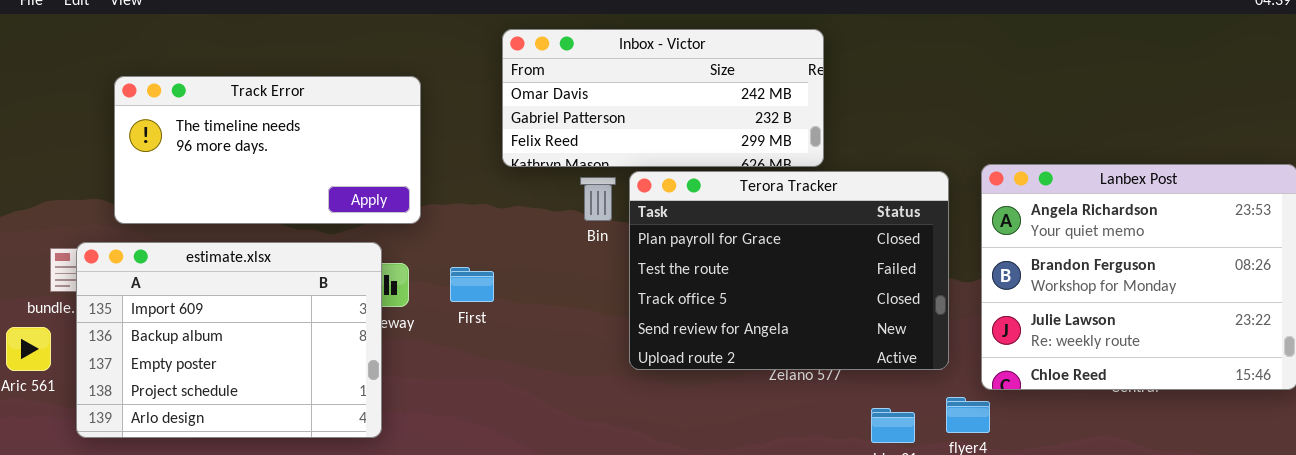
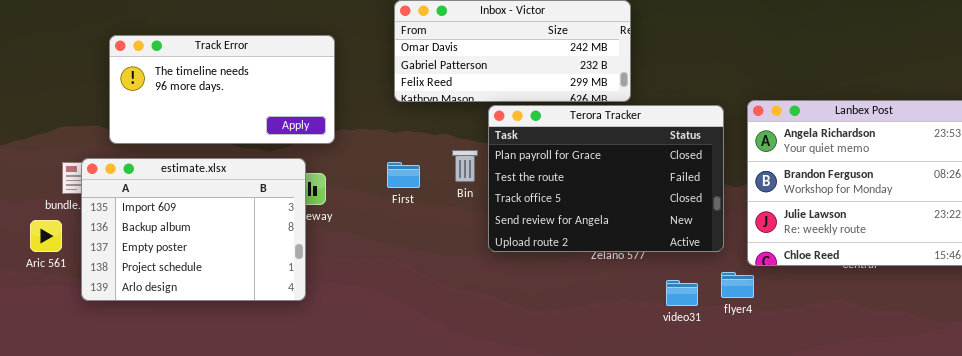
Bin: [580,177,616,221] -> [452,150,478,182], moved
First: [450,267,494,302] -> [387,162,420,188], moved

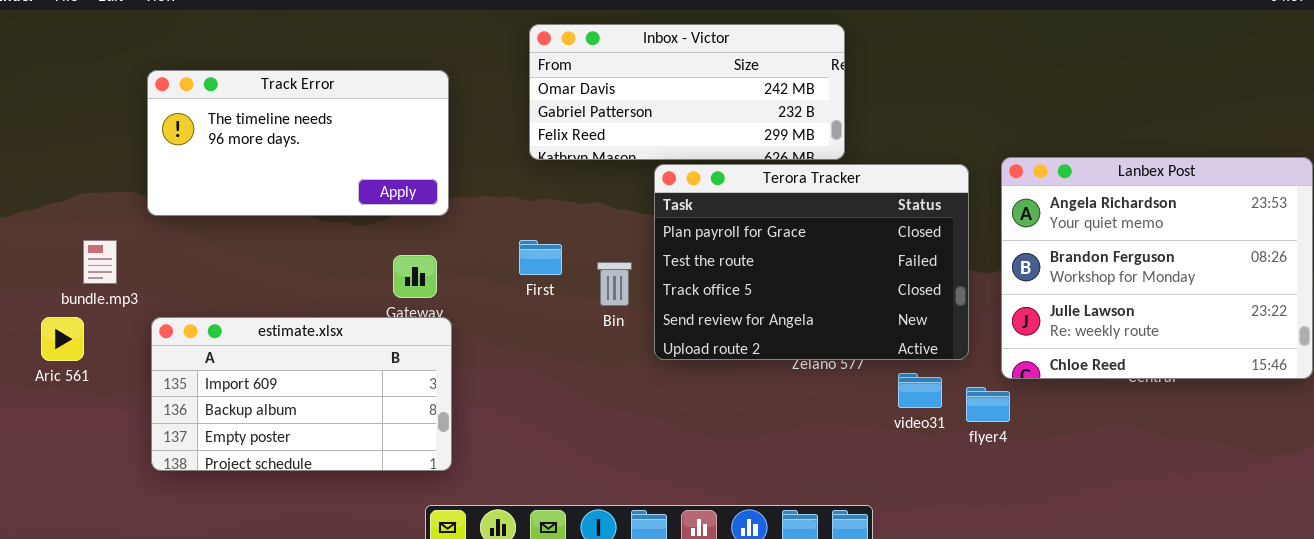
Bin: [452,150,478,182] -> [597,262,632,306], moved
estimate.xlsx: [81,158,306,301] -> [151,317,452,471], moved, resized
video31: [666,280,698,306] -> [898,373,942,408], moved

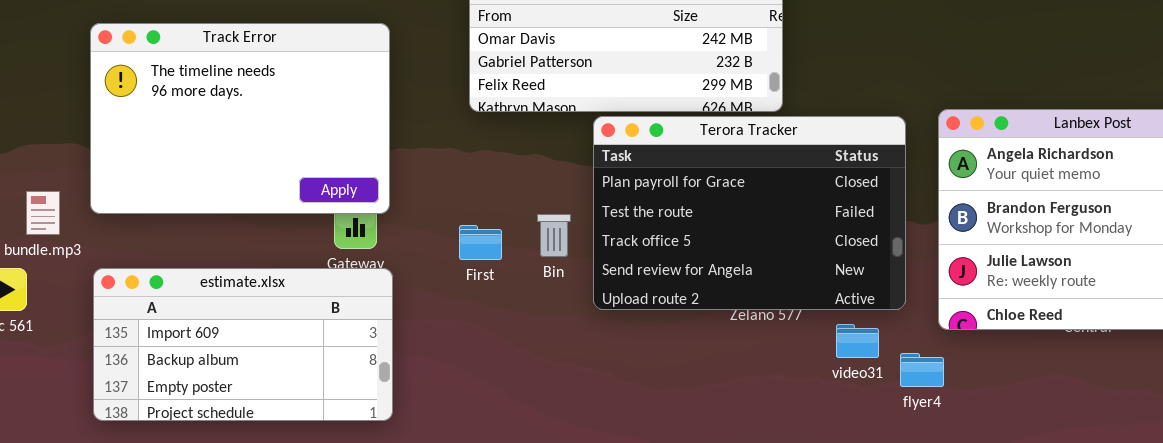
Track Error: [147,70,449,216] -> [90,23,390,214], resized
First: [519,240,562,275] -> [459,225,502,260], moved
flyer4: [966,387,1010,422] -> [900,353,944,387], moved

